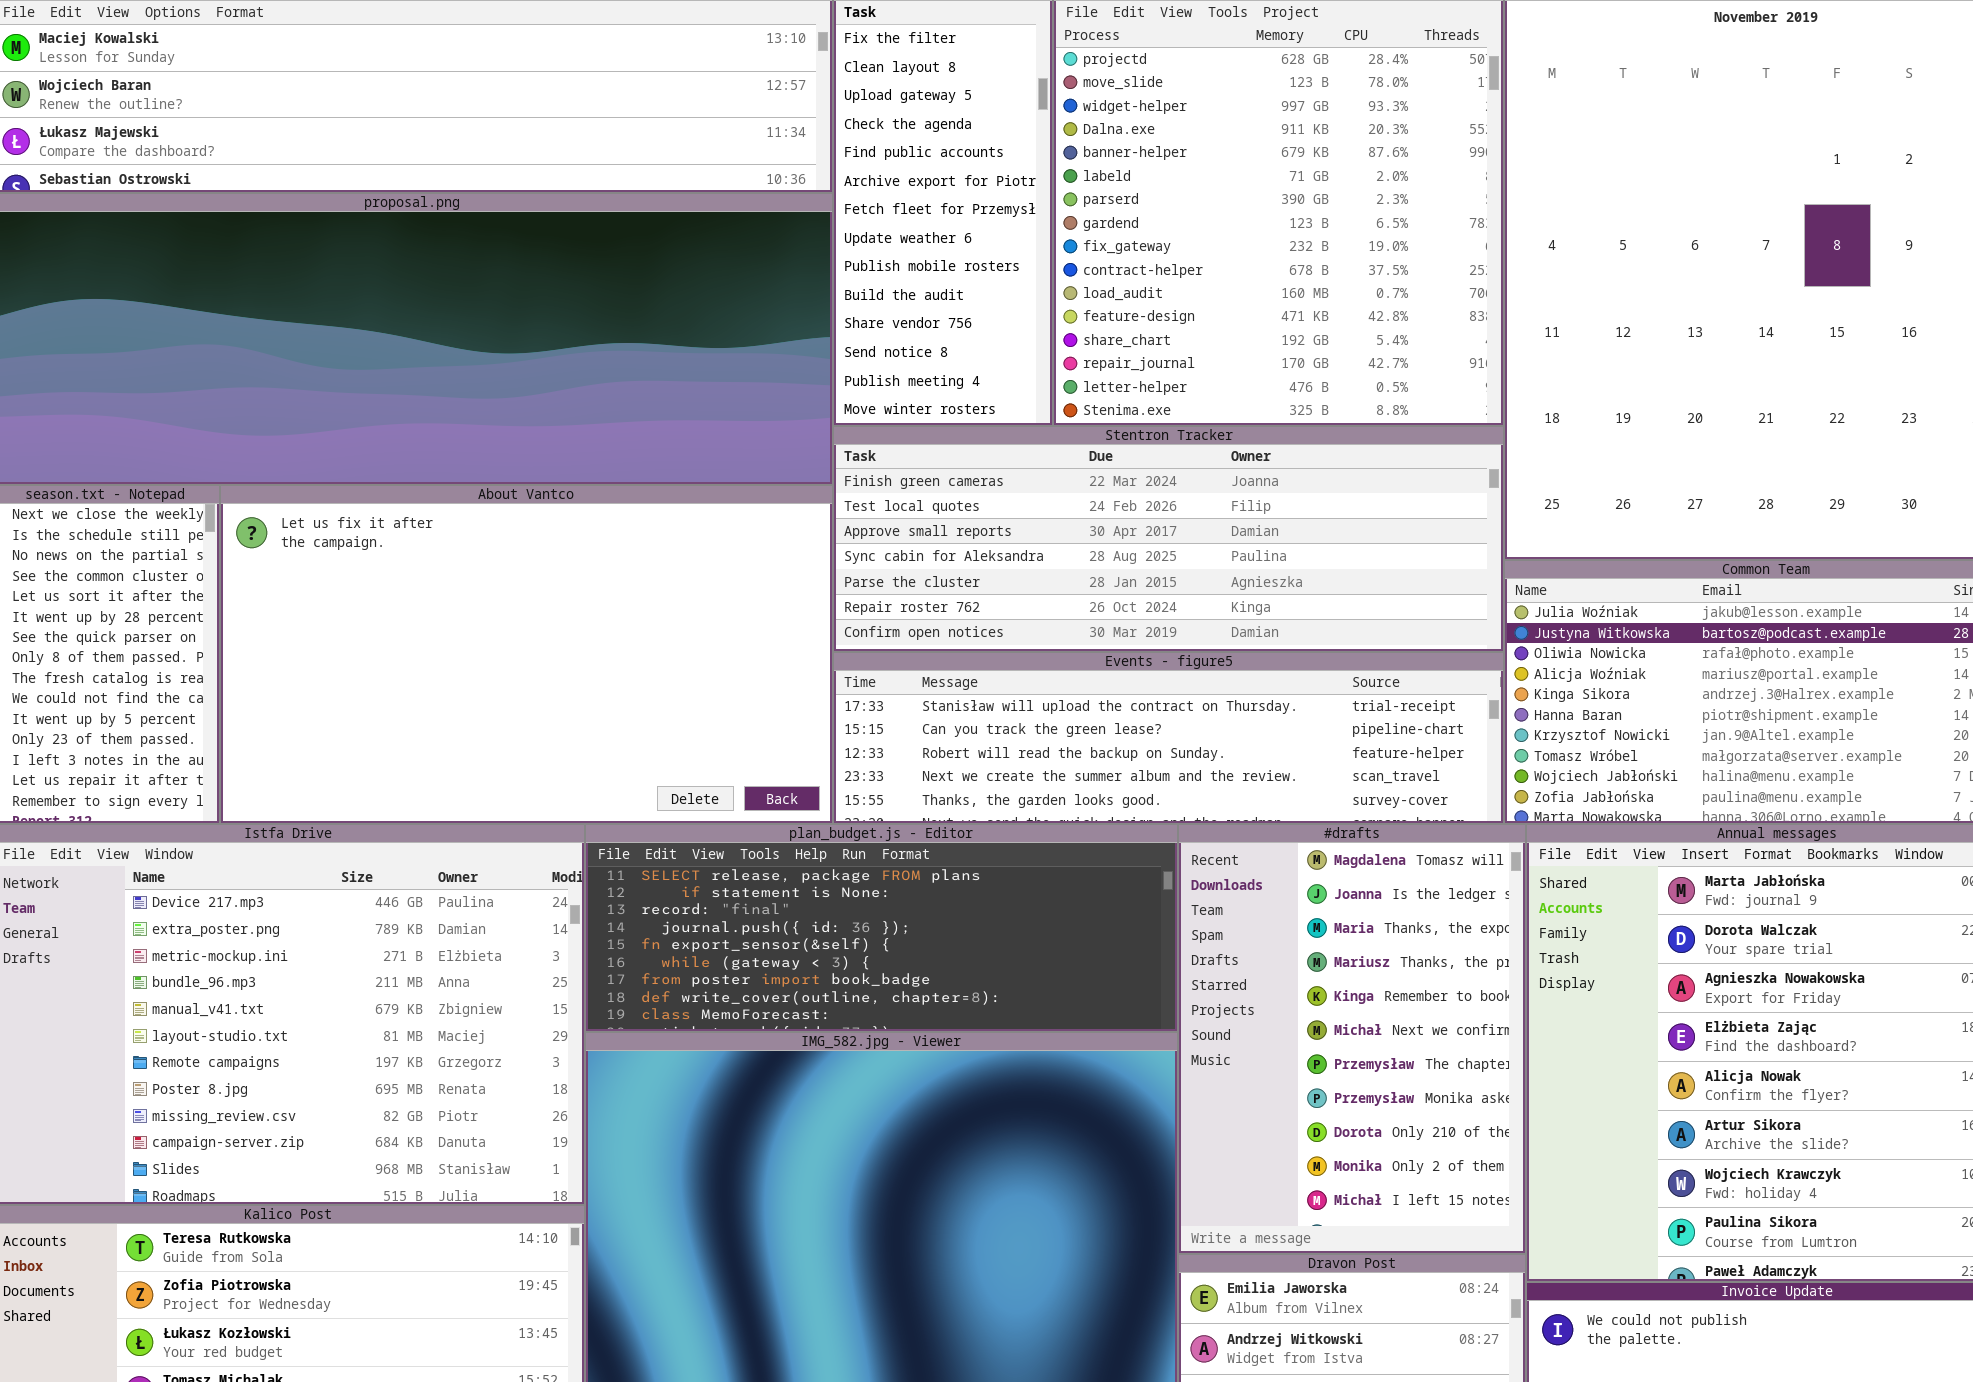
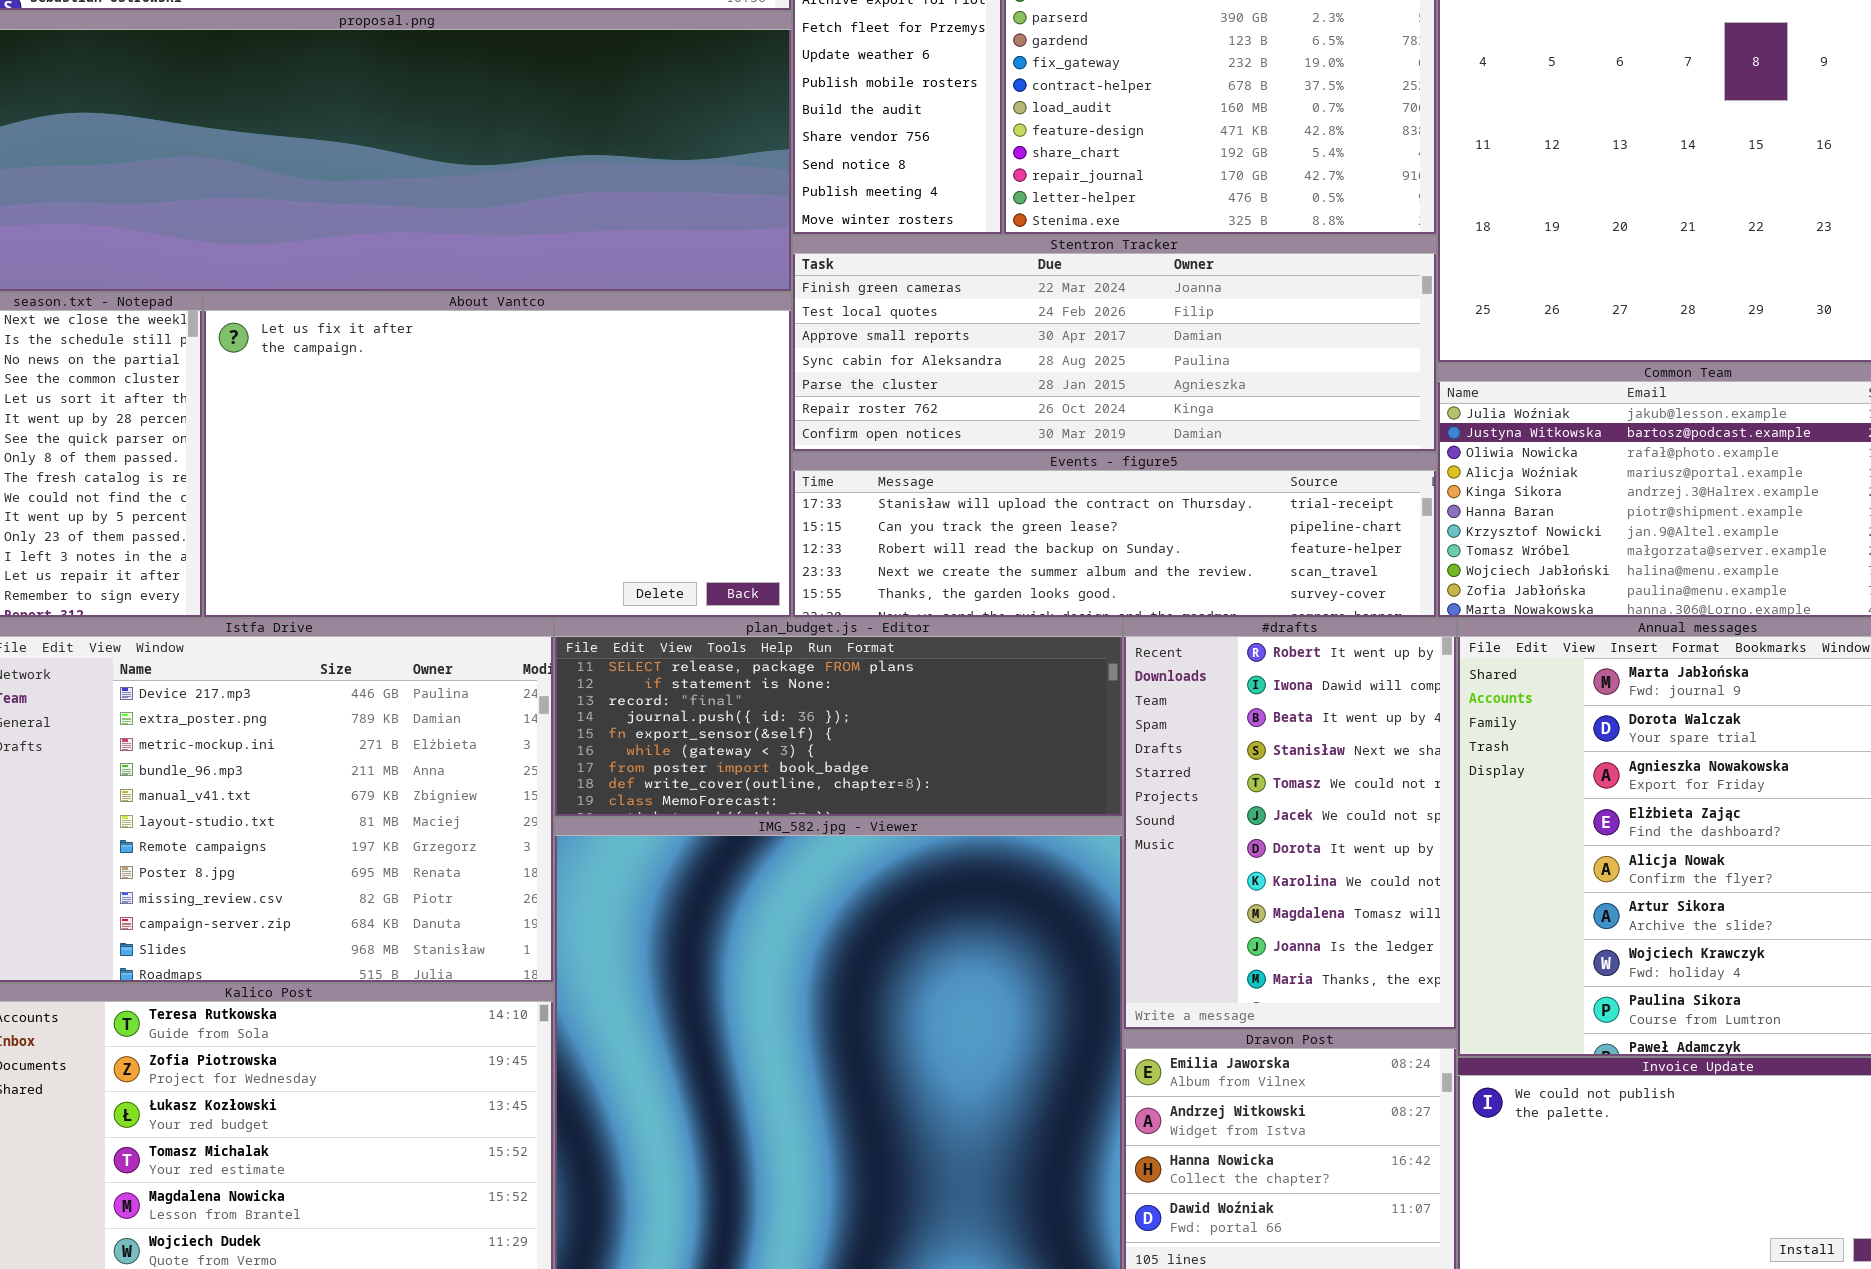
#drafts: [1178,824,1526,1254] -> [1123,618,1457,1030], scrolled up 8 rows

